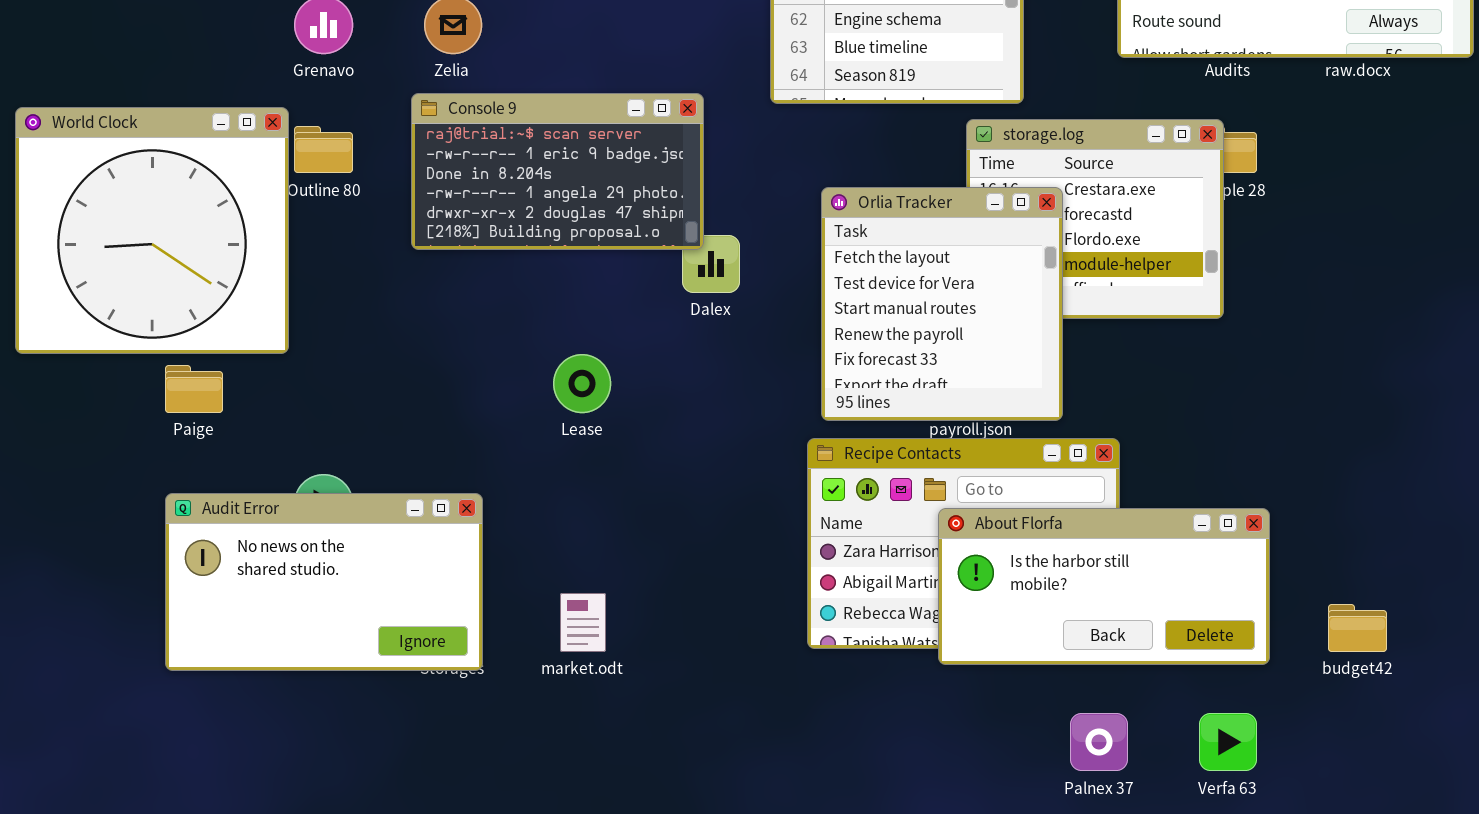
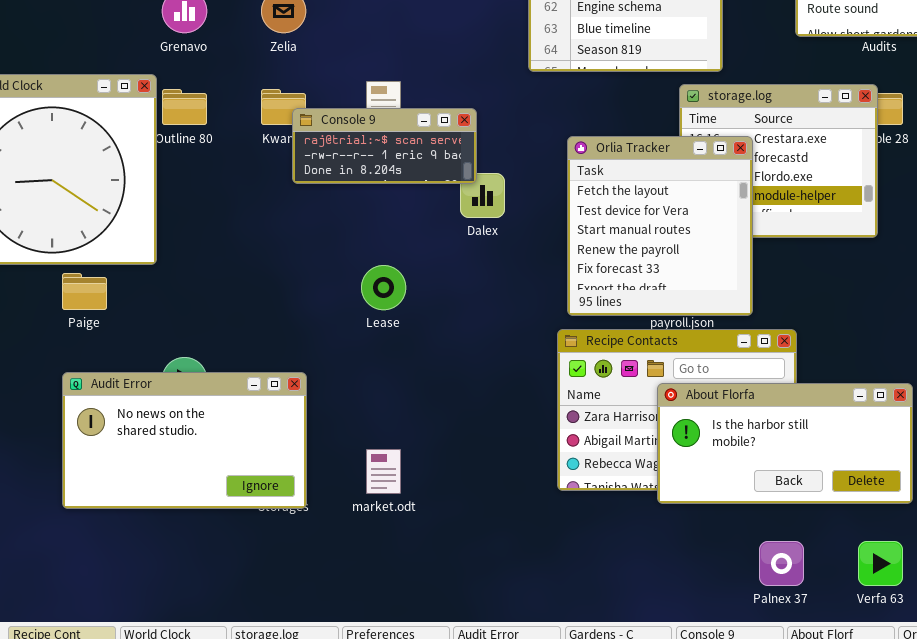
Console 9: [411,93,704,250] -> [292,108,477,184], resized

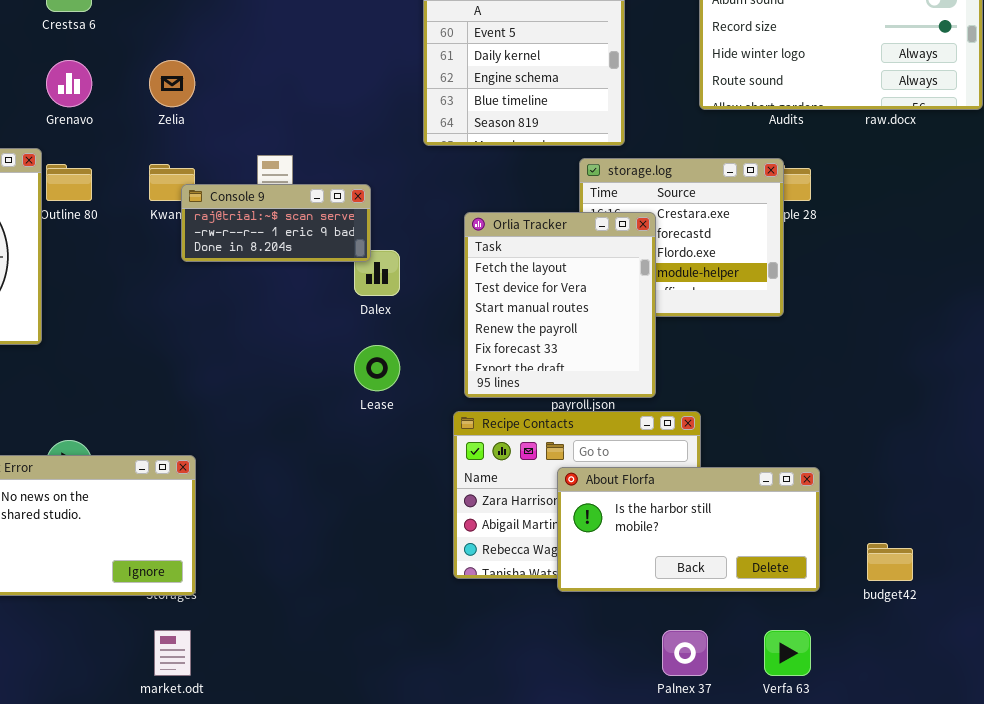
Lease: [361,265,406,310] -> [354,345,400,391], moved
market.odt: [366,449,401,494] -> [154,630,191,676], moved

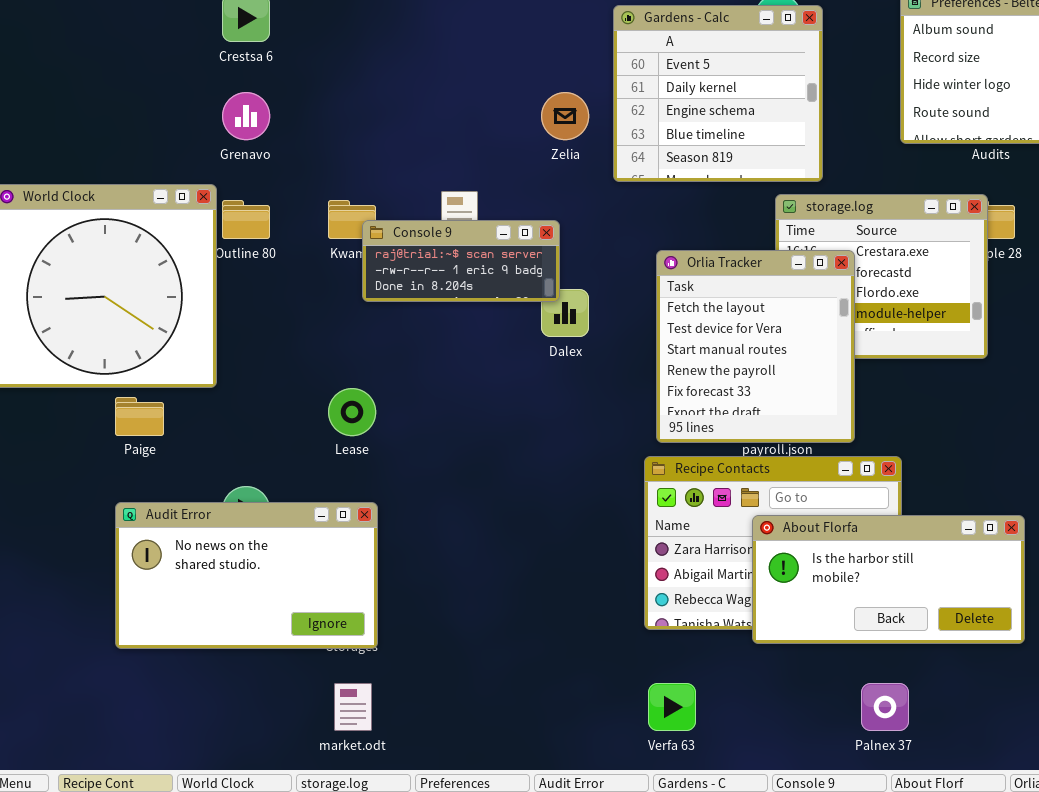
Zelia: [149,60,195,107] -> [541,92,589,140], moved
Lease: [354,345,400,391] -> [328,388,376,436], moved
Verfa 63: [764,630,811,676] -> [648,683,696,731], moved

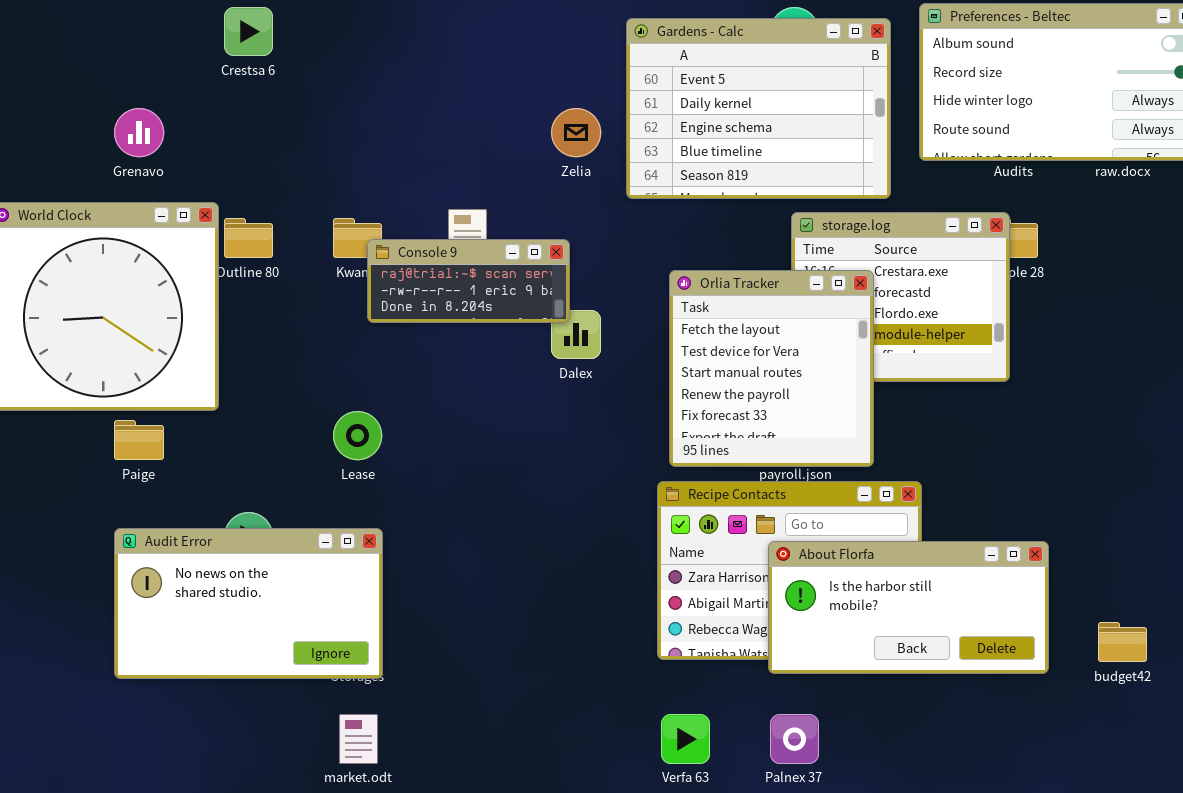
Gardens - Calc: [613,5,823,182] -> [626,18,891,199], resized
Grenavo: [222,92,270,140] -> [114,108,164,157], moved
Palnex 37: [861,683,909,731] -> [770,714,819,764], moved

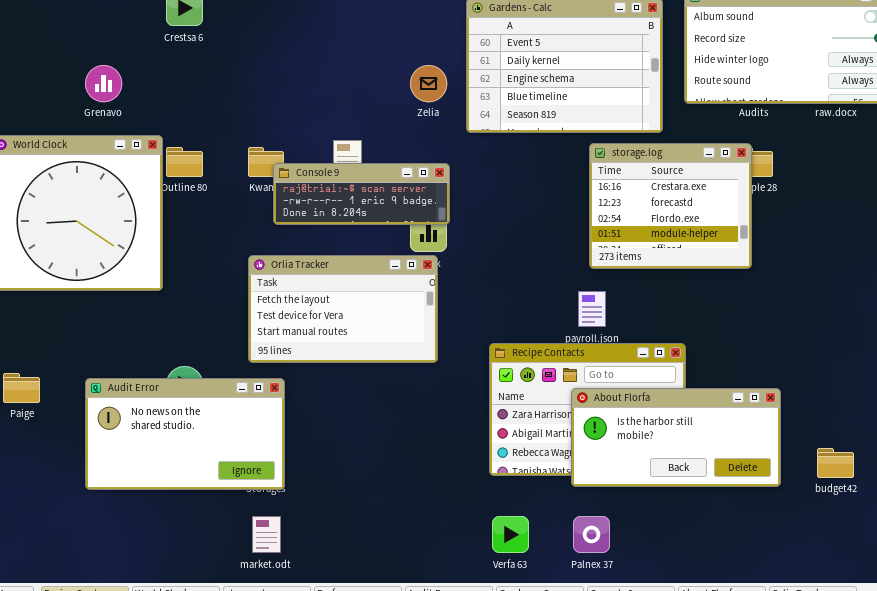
Console 9: [367,239,570,323] -> [273,163,450,225], resized
Orlia Tracker: [669,270,874,467] -> [248,255,438,363], moved, resized
Paige: [114,420,164,460] -> [3,373,40,403], moved

